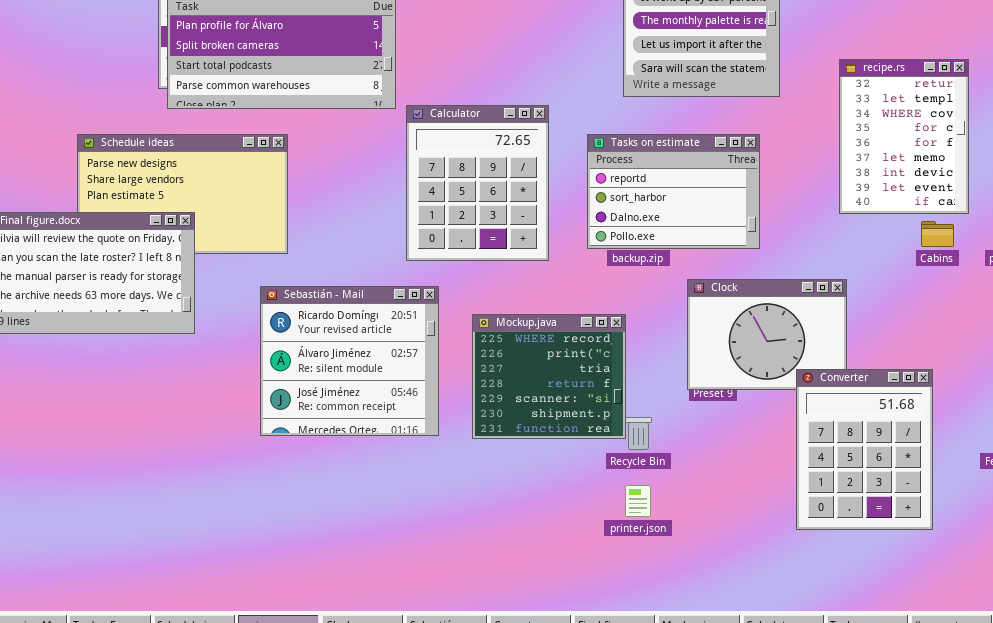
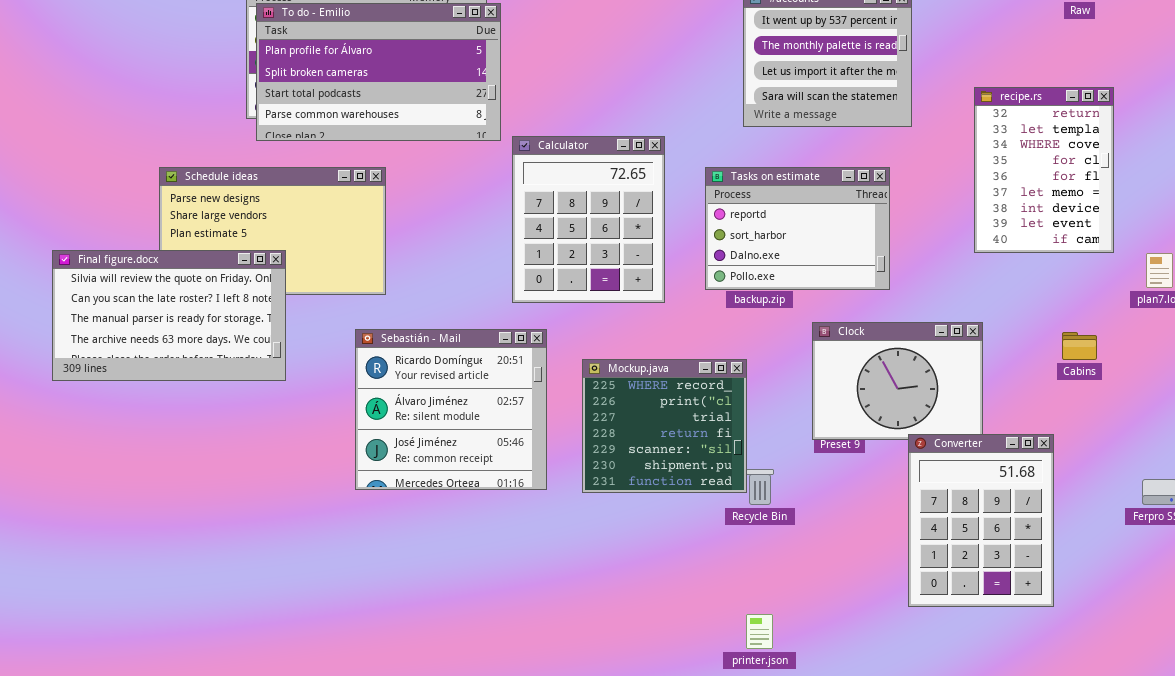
Cabins: [921,221,954,247] -> [1062,332,1097,360], moved
Converter: [796,369,933,530] -> [908,434,1054,607], moved
printer.json: [625,485,651,517] -> [746,614,773,649], moved

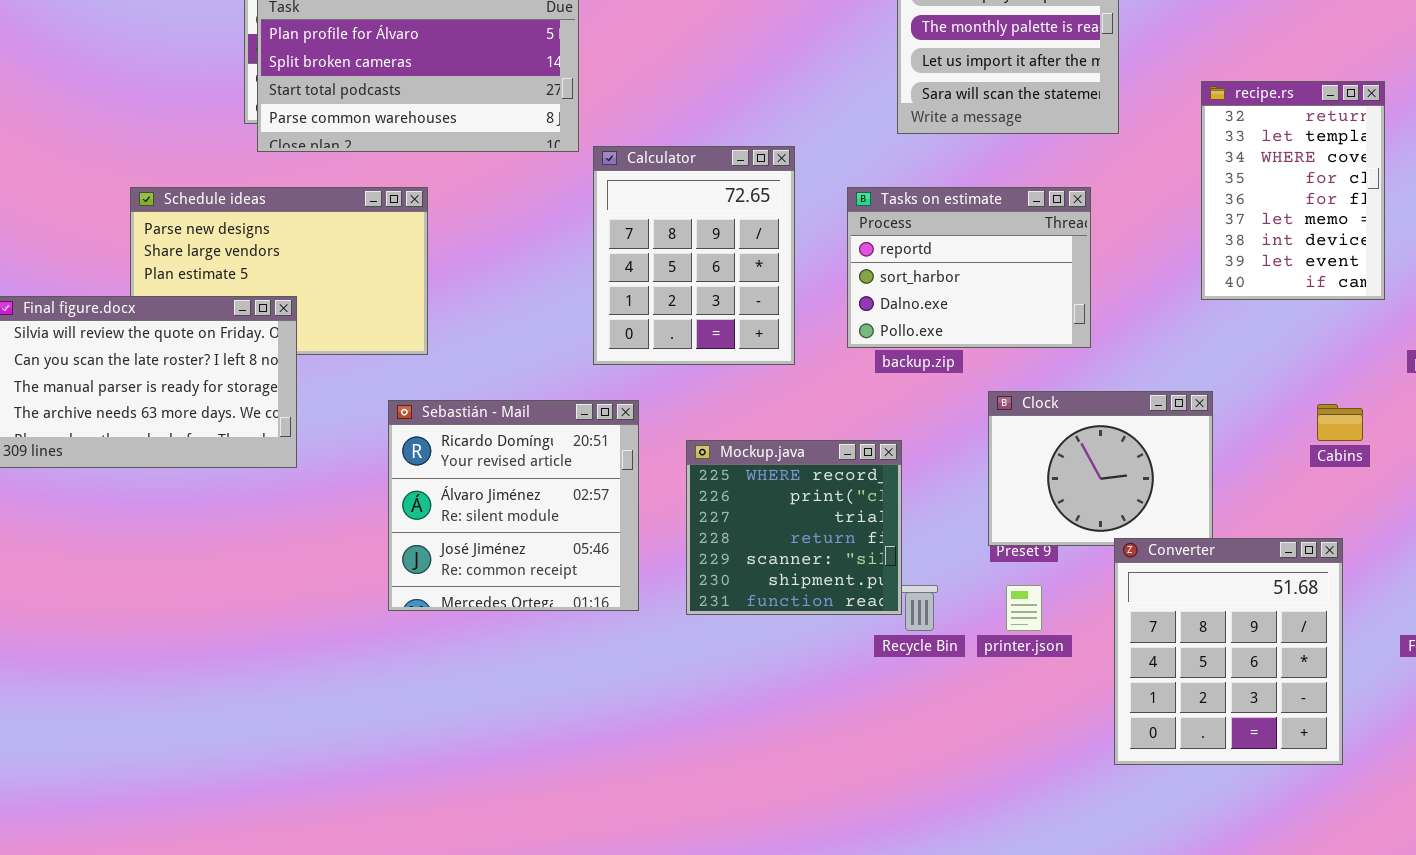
Converter: [908,434,1054,607] -> [1114,538,1343,765], resized
printer.json: [746,614,773,649] -> [1006,585,1042,631], moved

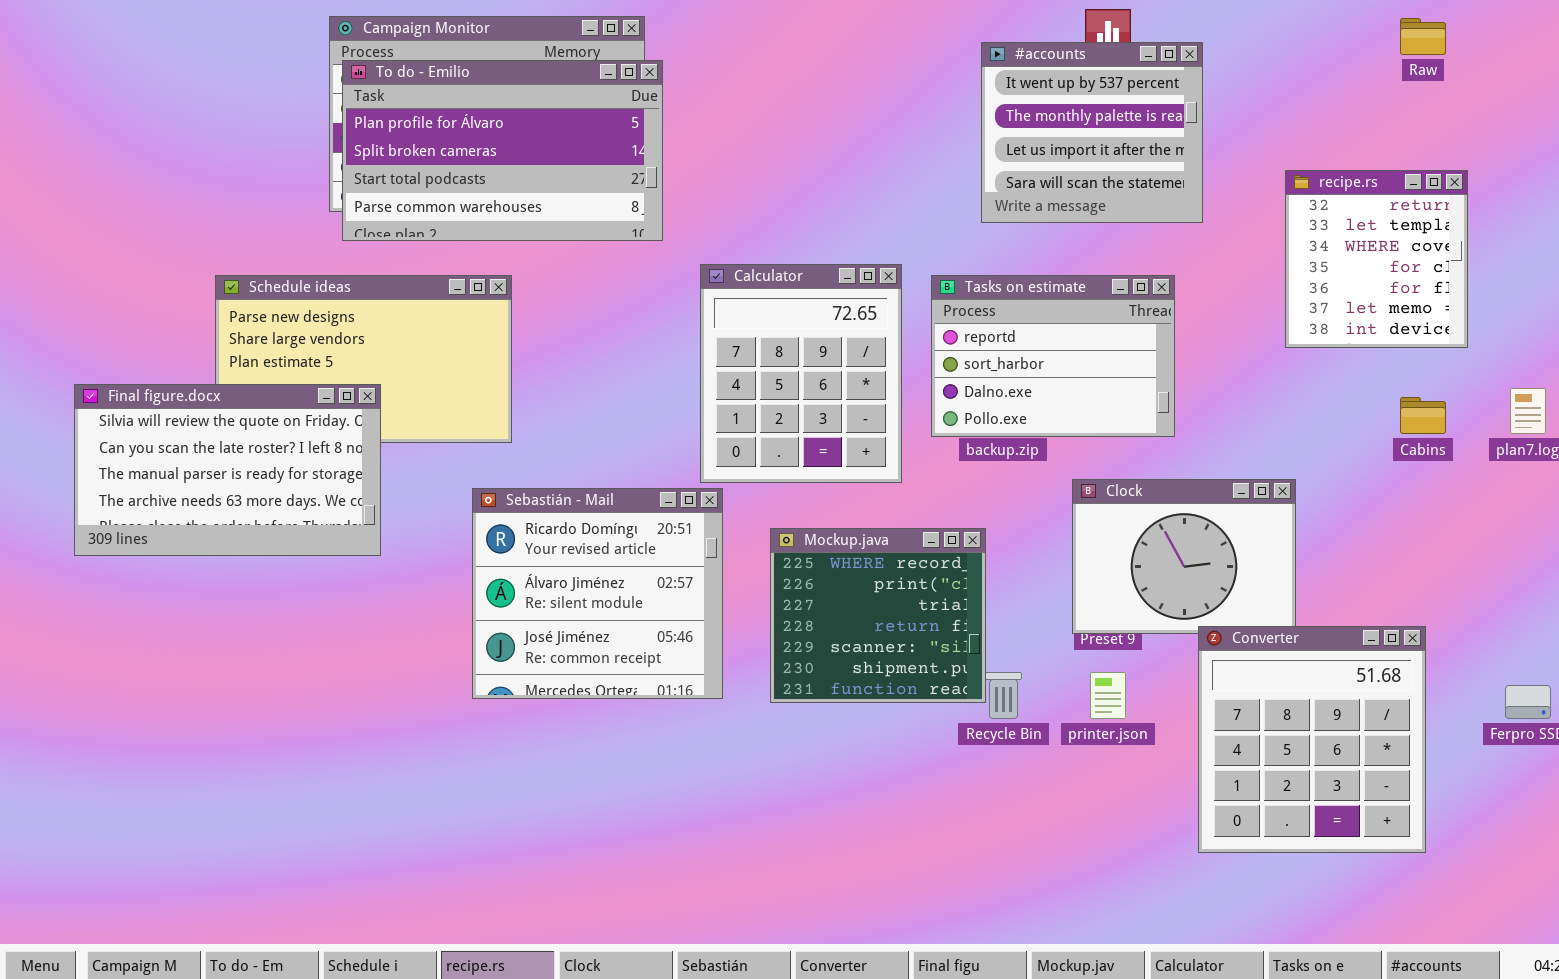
recipe.rs: [1201,81,1385,300] -> [1285,170,1468,348], resized
Calculator: [593,146,795,365] -> [700,264,902,483], moved
Cabins: [1317,404,1363,441] -> [1400,397,1446,434], moved

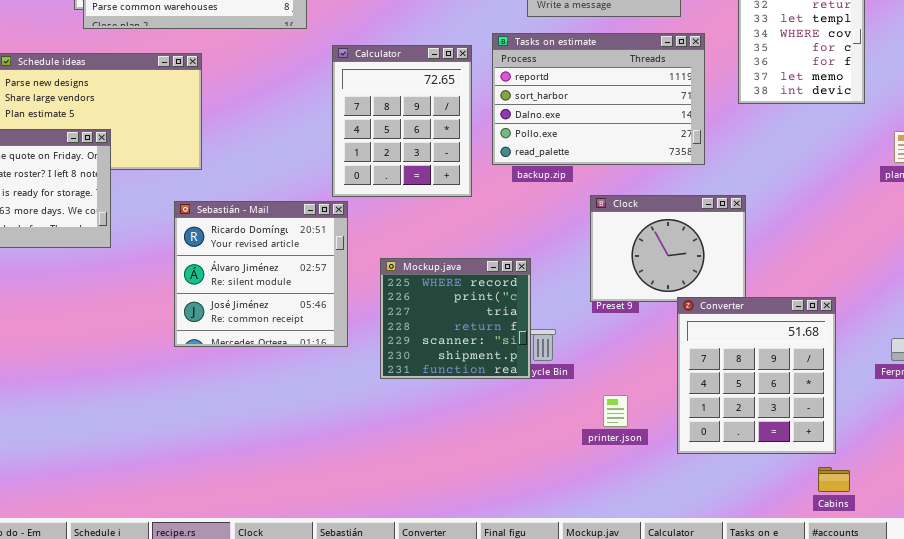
Tasks on estimate: [931,275,1175,437] -> [492,33,705,165], resized
Cabins: [1400,397,1446,434] -> [818,467,850,492], moved
Mockup.java: [770,528,986,703] -> [380,258,531,379], moved
printer.json: [1090,672,1126,719] -> [603,395,628,427], moved

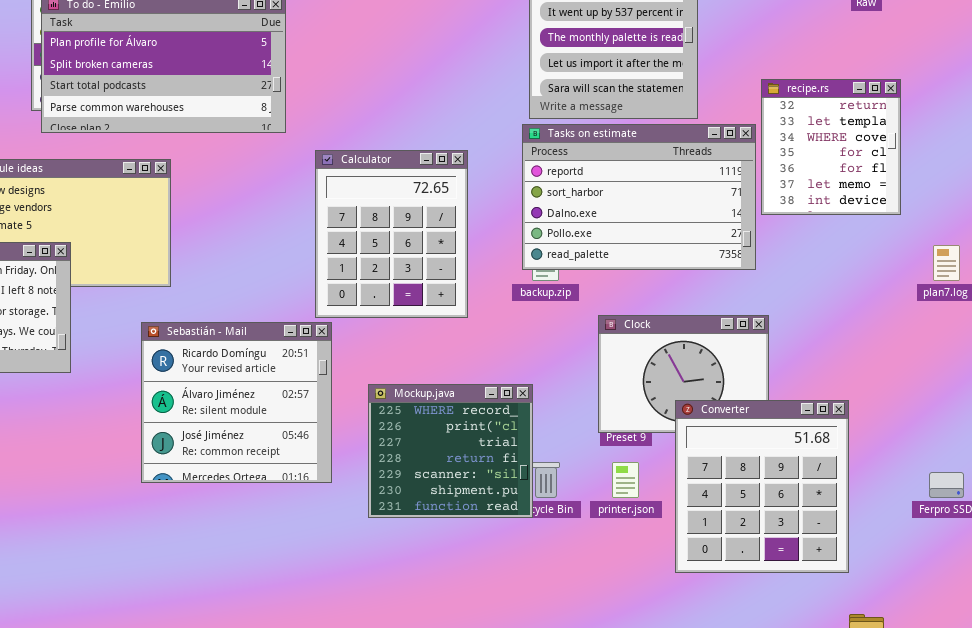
Tasks on estimate: [492,33,705,165] -> [522,124,756,270], moved
Converter: [677,297,836,454] -> [675,400,849,573], moved
printer.json: [603,395,628,427] -> [612,462,639,498], moved

